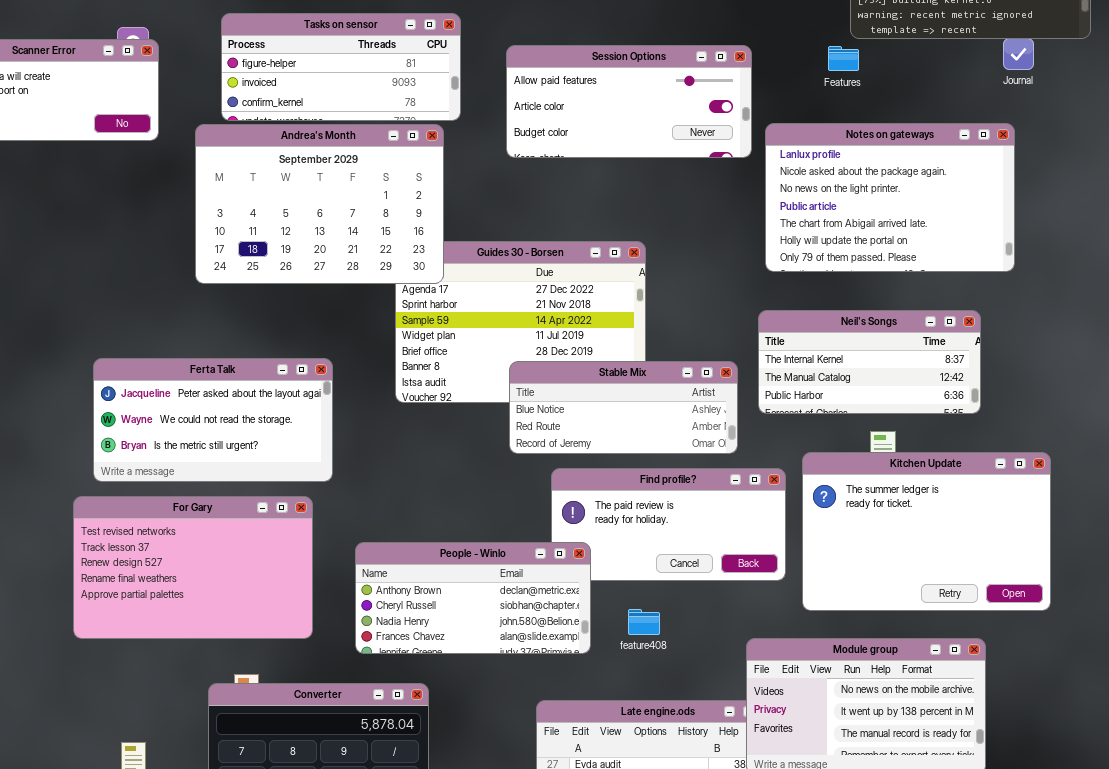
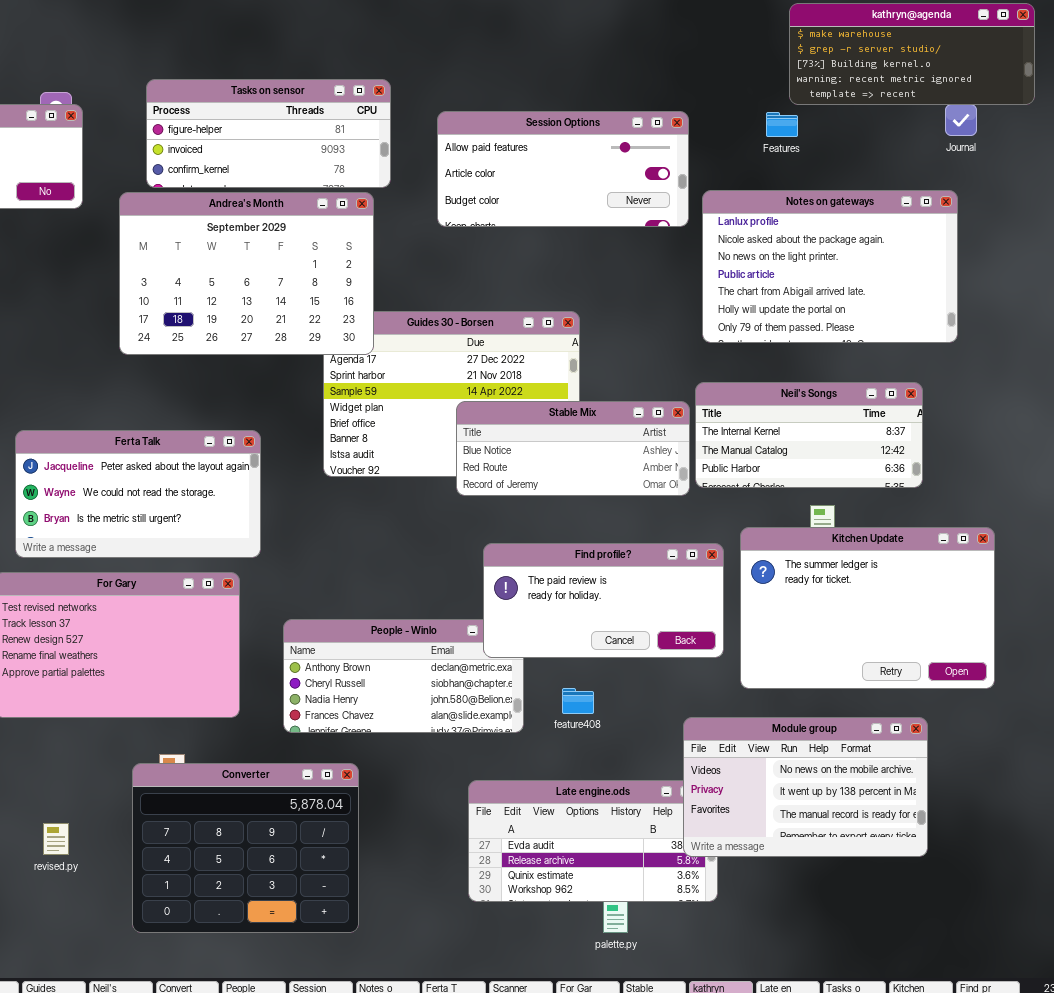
Stable Mix: [509,361,738,454] -> [456,401,690,496], moved
Find profile?: [551,468,786,581] -> [483,543,724,658], raised

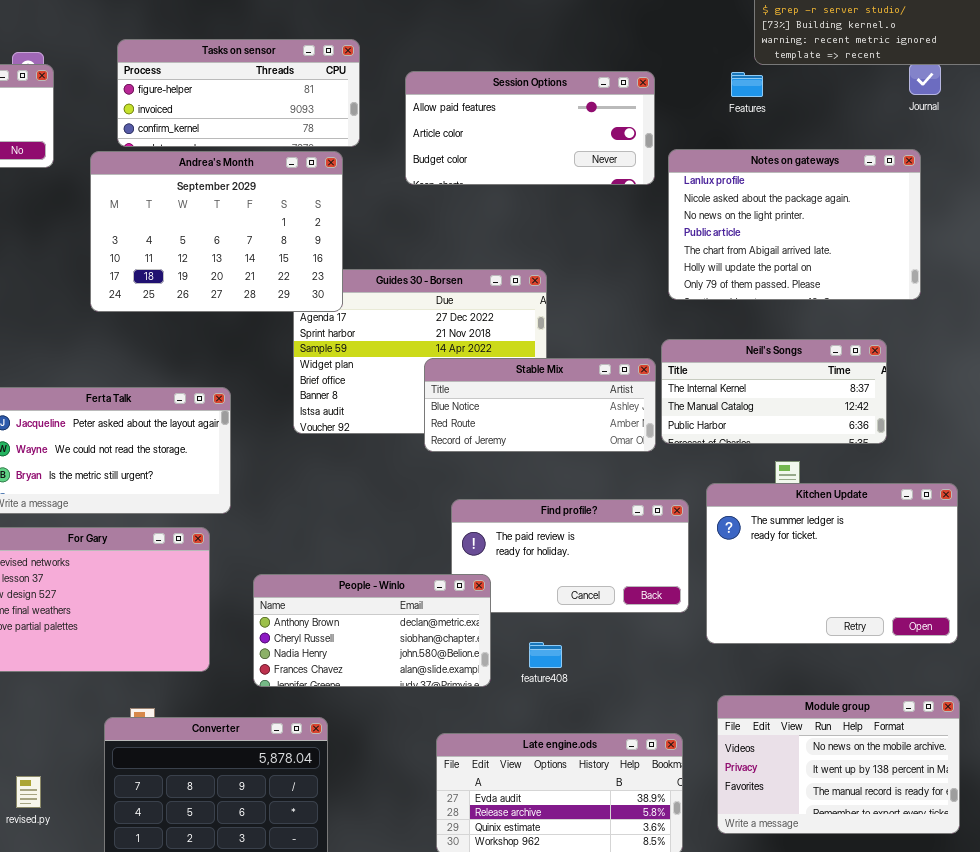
People - Winlo: [283,619,524,733] -> [253,574,491,687], raised
Module group: [683,717,928,857] -> [717,695,960,834], moved

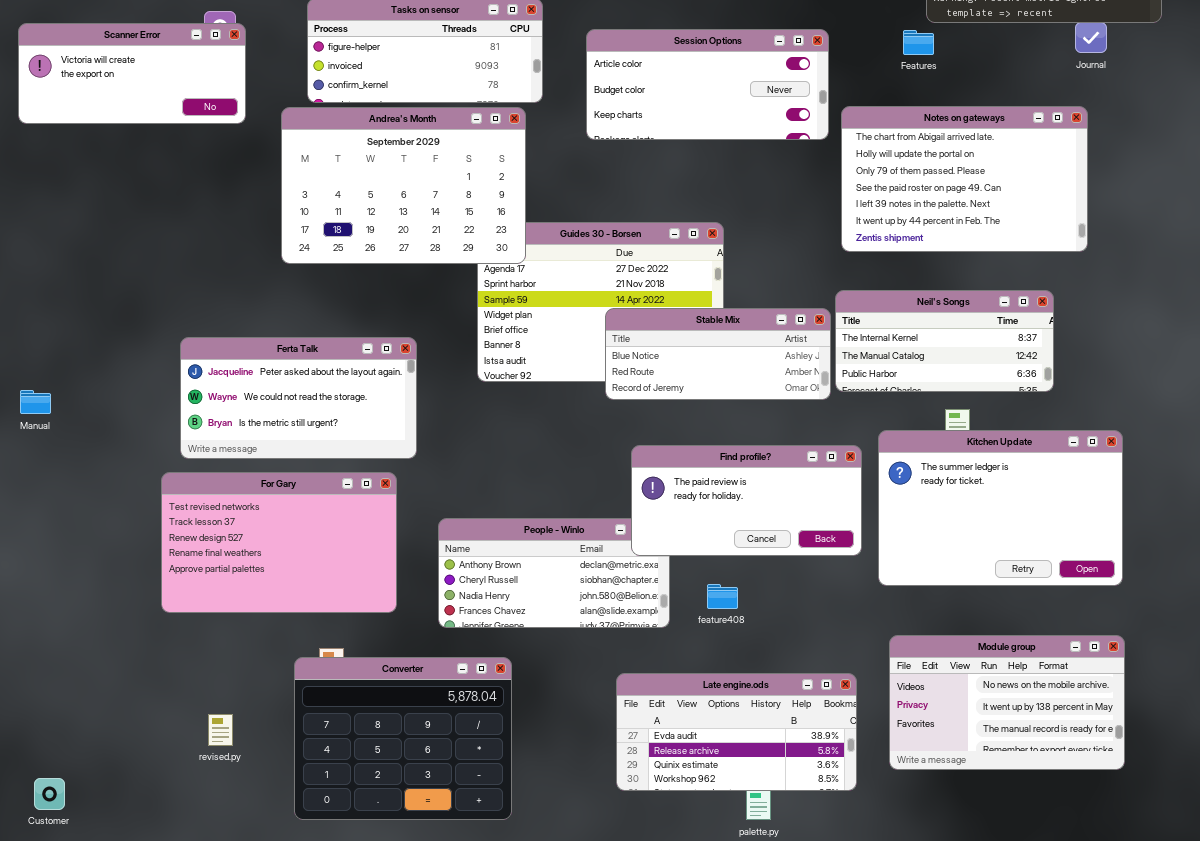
Session Options: [405,71,655,185] -> [586,29,829,140], scrolled down 1 row
Notes on gateways: [668,149,921,300] -> [841,106,1088,252], scrolled down 4 rows
Find profile?: [451,499,689,613] -> [631,445,862,556], raised

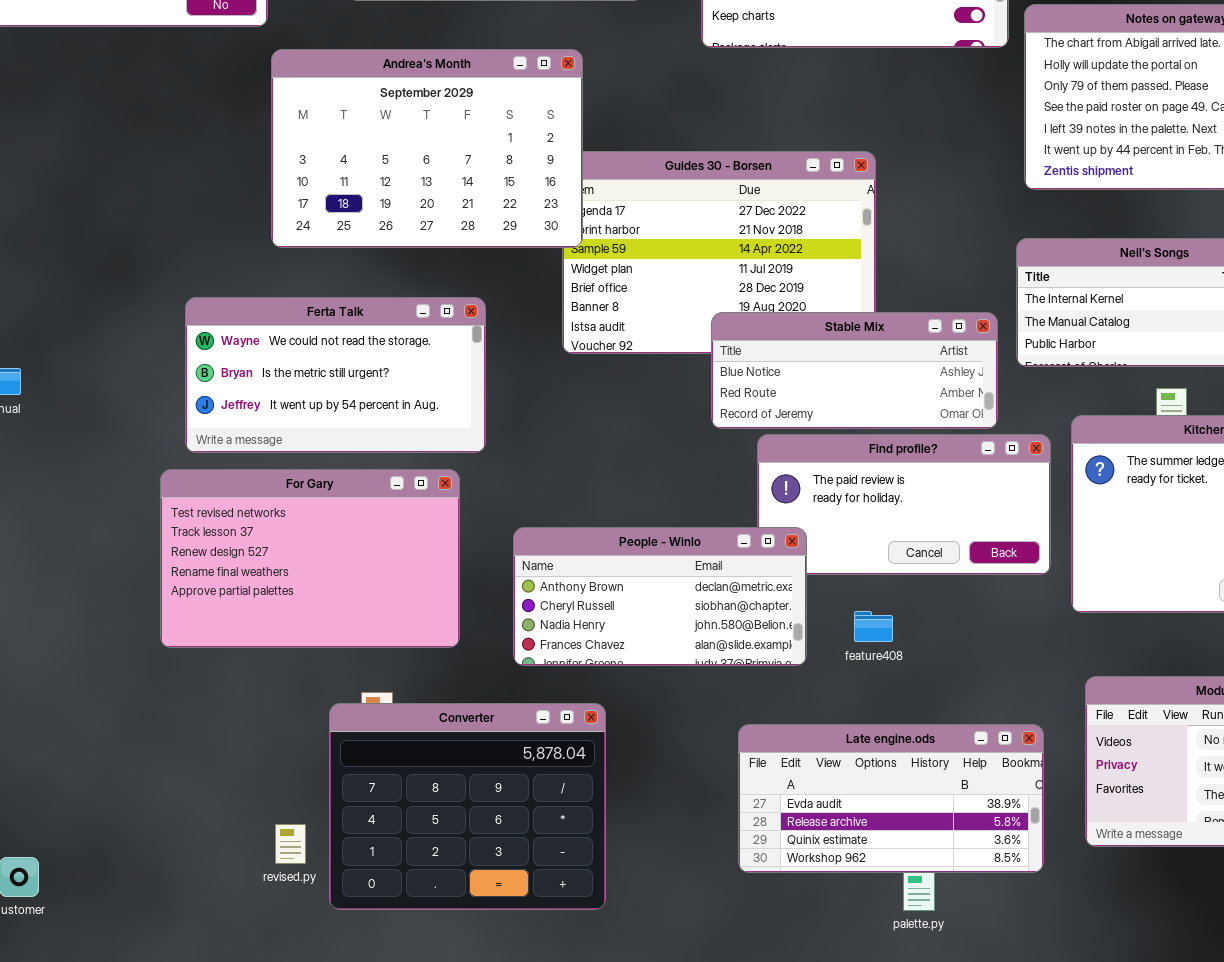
Andrea's Month: [281,107,526,264] -> [271,49,583,248], moved
Stable Mix: [605,308,831,400] -> [711,312,998,429], moved
Ferta Talk: [180,337,417,459] -> [185,297,486,453], scrolled down 1 row
People - Winlo: [438,518,670,628] -> [513,527,807,666], raised
revised.py: [208,714,233,746] -> [275,824,306,864], moved

